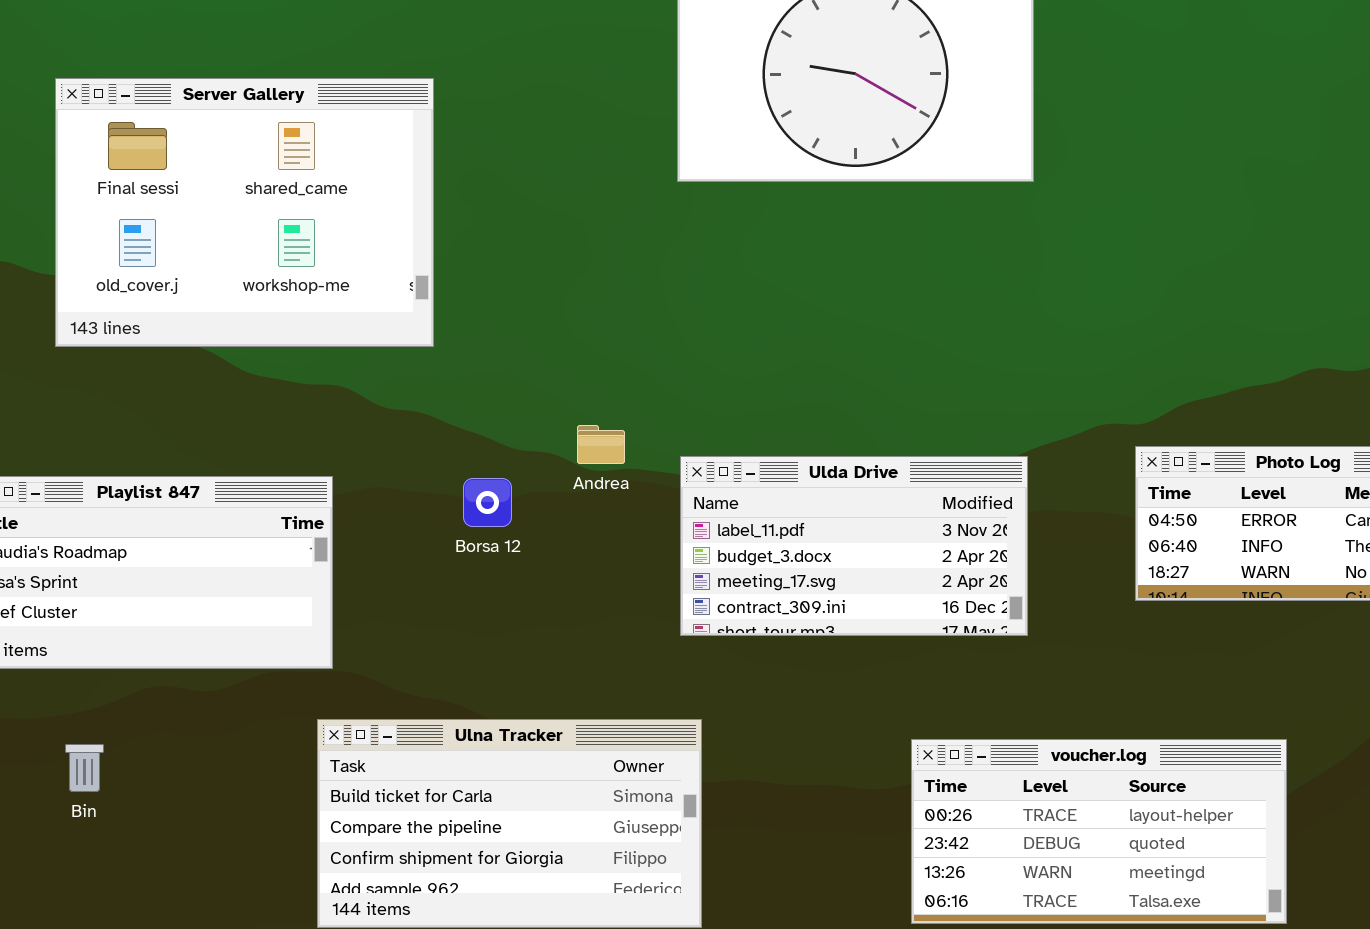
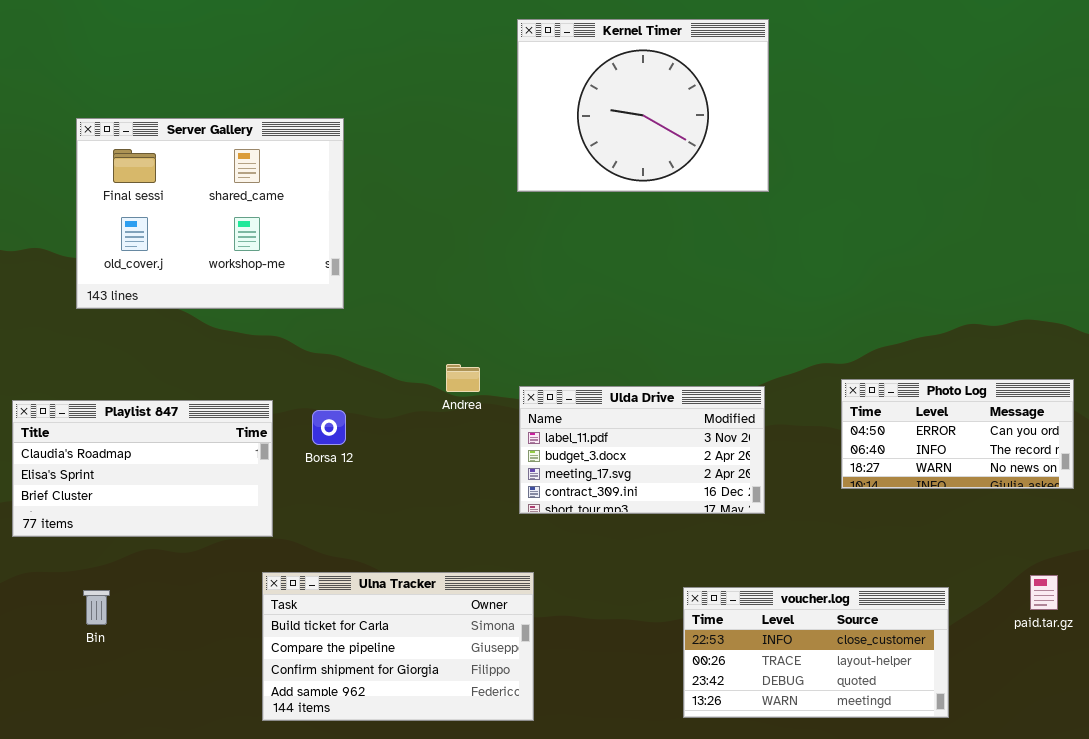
Borsa 12: [463,478,512,527] -> [312,410,346,445], moved
voucher.log: [911,739,1287,924] -> [683,587,949,718], scrolled up 1 row

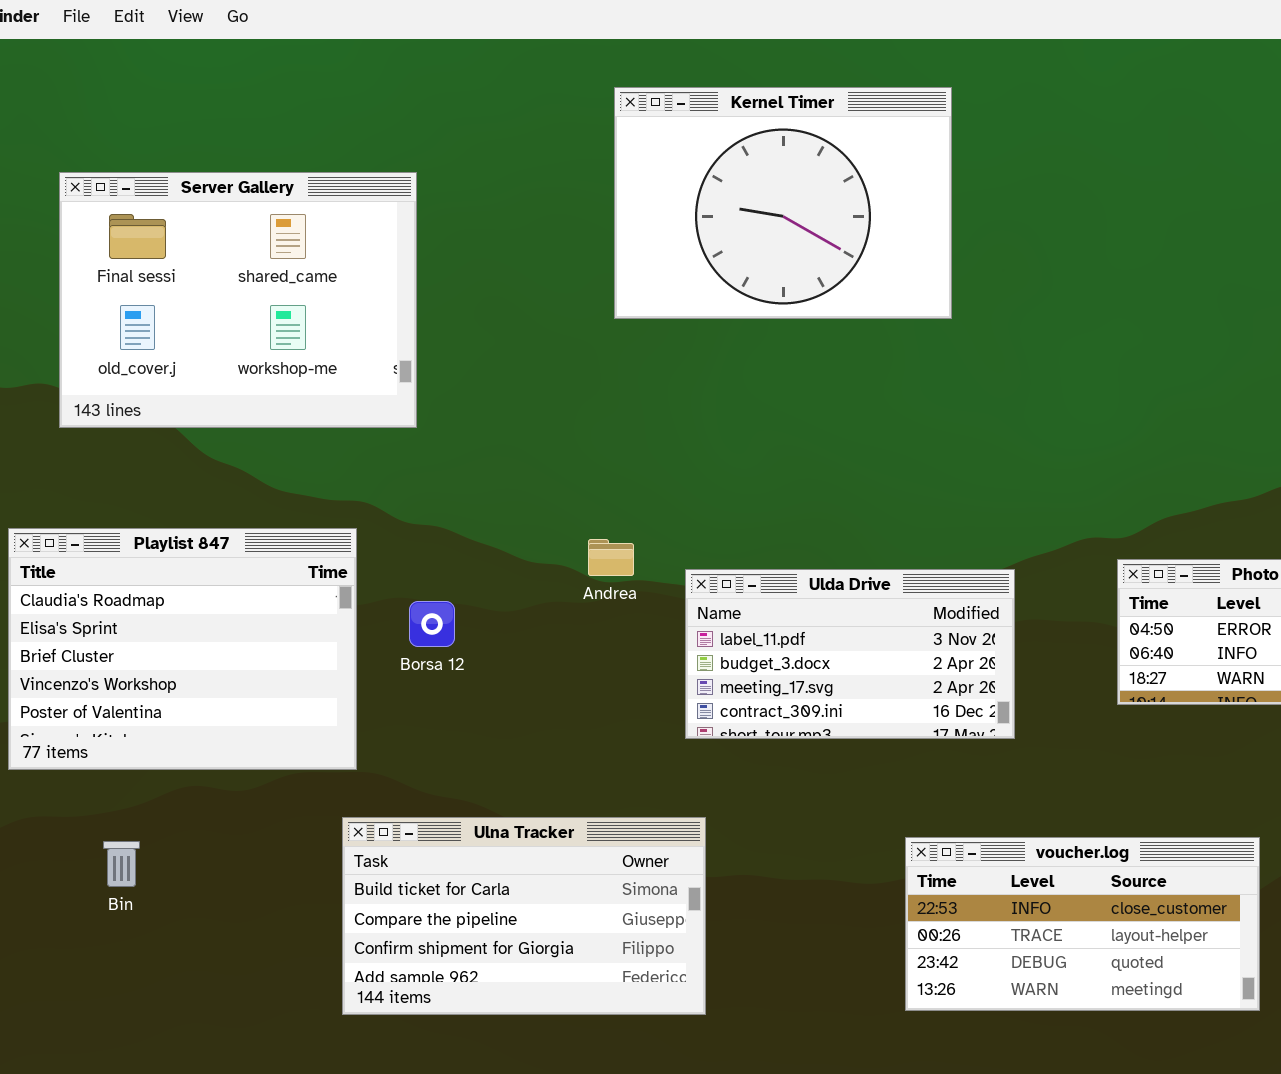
Kernel Timer: [517,19,769,192] -> [614,87,952,319], moved
Server Gallery: [76,118,344,309] -> [59,172,417,428], moved
Playlist 847: [12,400,273,537] -> [8,528,357,770], resized

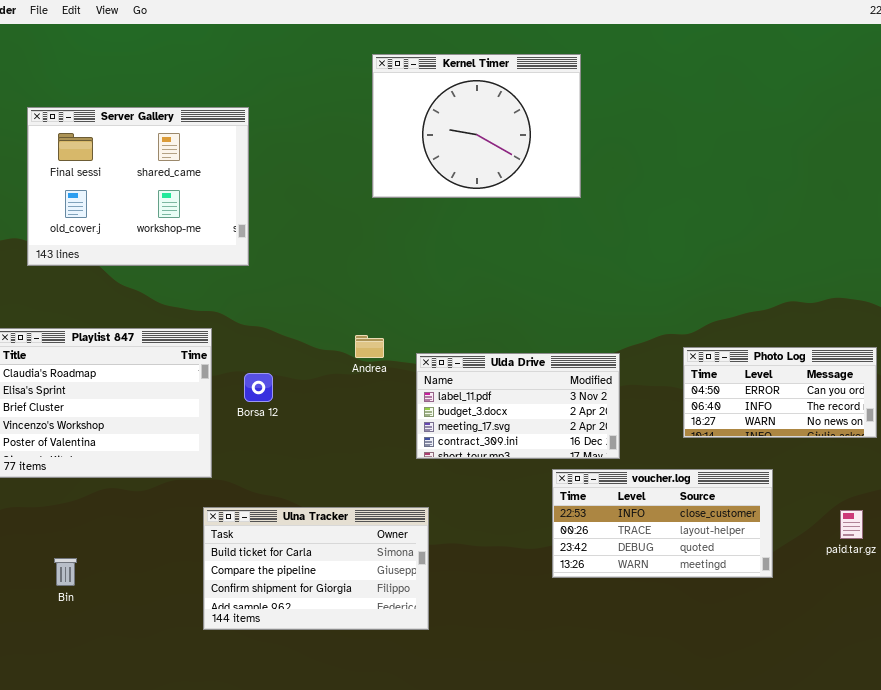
voucher.log: [905,837,1260,1011] -> [552,469,773,578], moved
Bin: [103,841,140,887] -> [54,558,77,586], moved

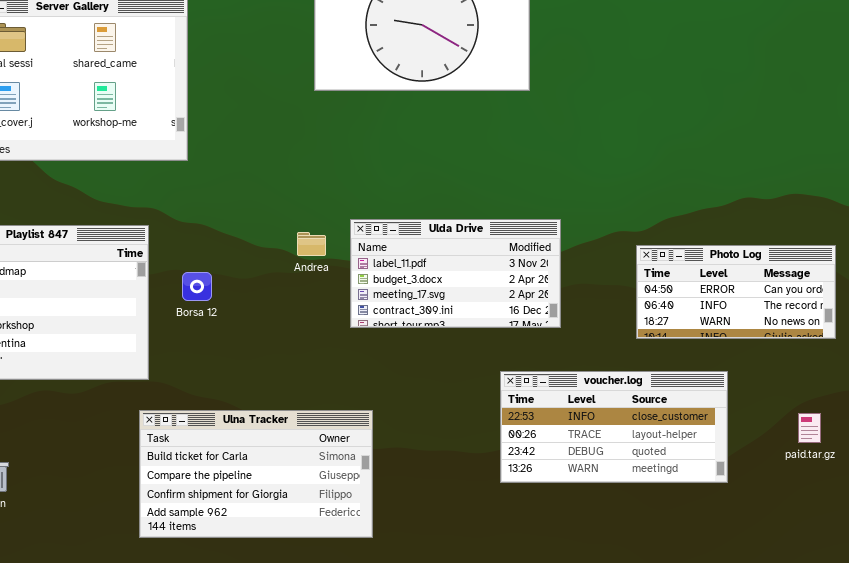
Ulda Drive: [416,353,620,459] -> [350,219,561,328], moved

